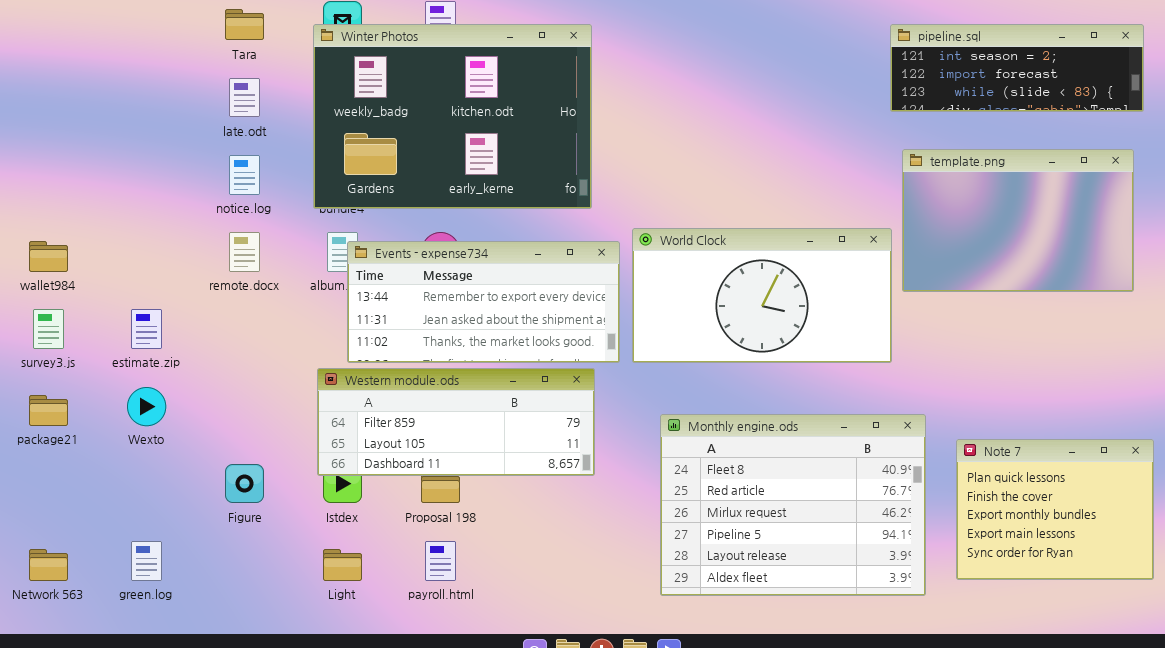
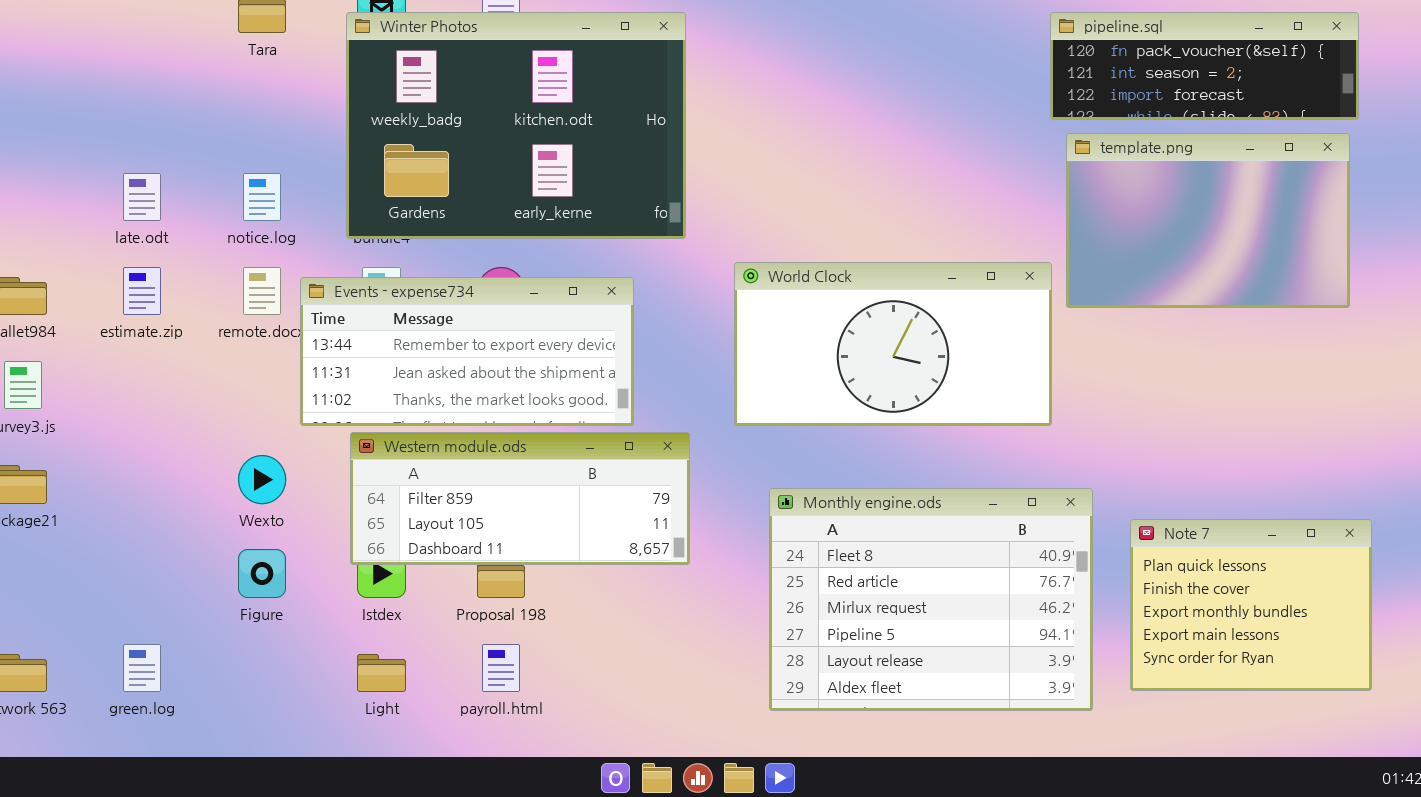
pipeline.sql: [890,24,1144,112] -> [1050,12,1359,120], scrolled up 1 row
late.odt: [229,78,260,117] -> [123,173,161,221], moved
template.png: [902,149,1134,292] -> [1066,133,1350,308], moved
Events - expense734: [347,241,620,363] -> [300,277,634,426], moved
estimate.zip: [131,309,162,349] -> [123,267,161,315], moved
Wexto: [127,387,166,426] -> [238,455,286,504], moved

